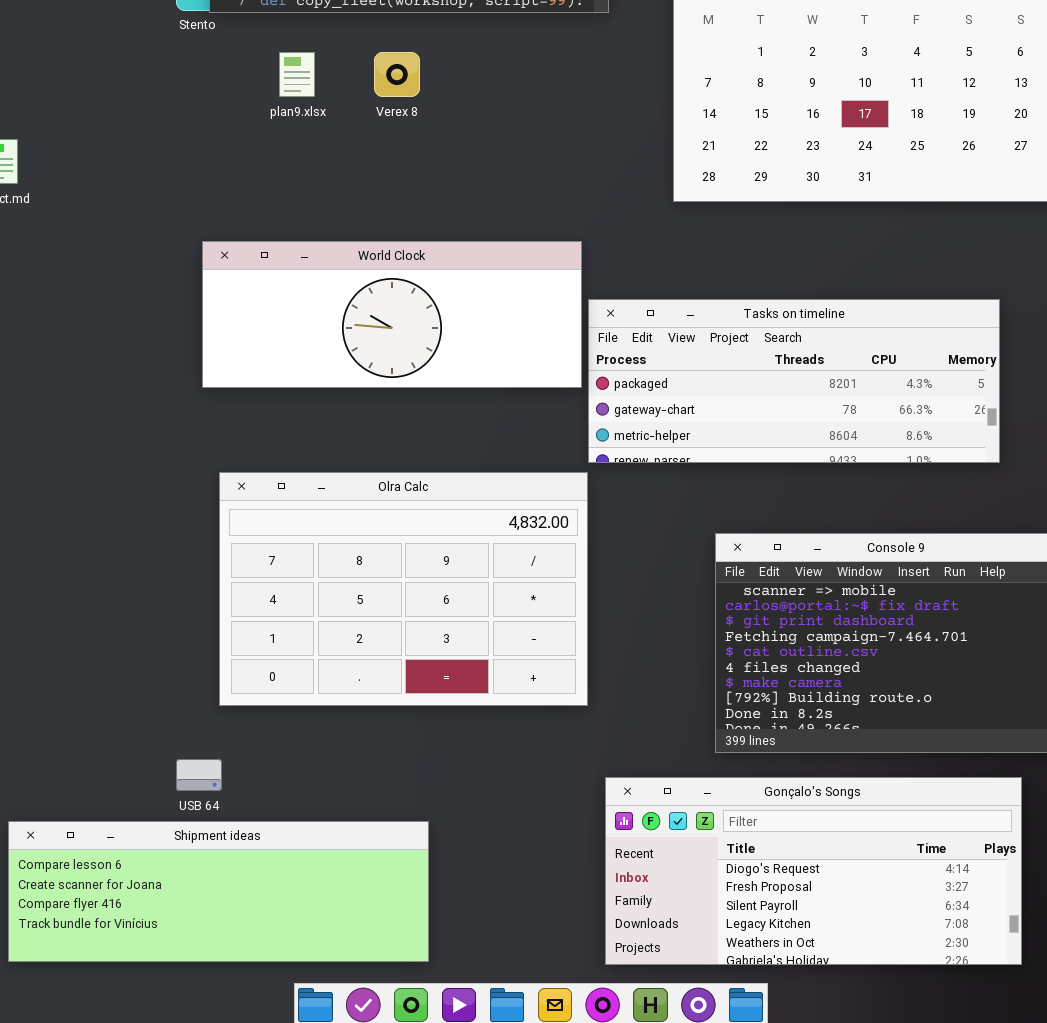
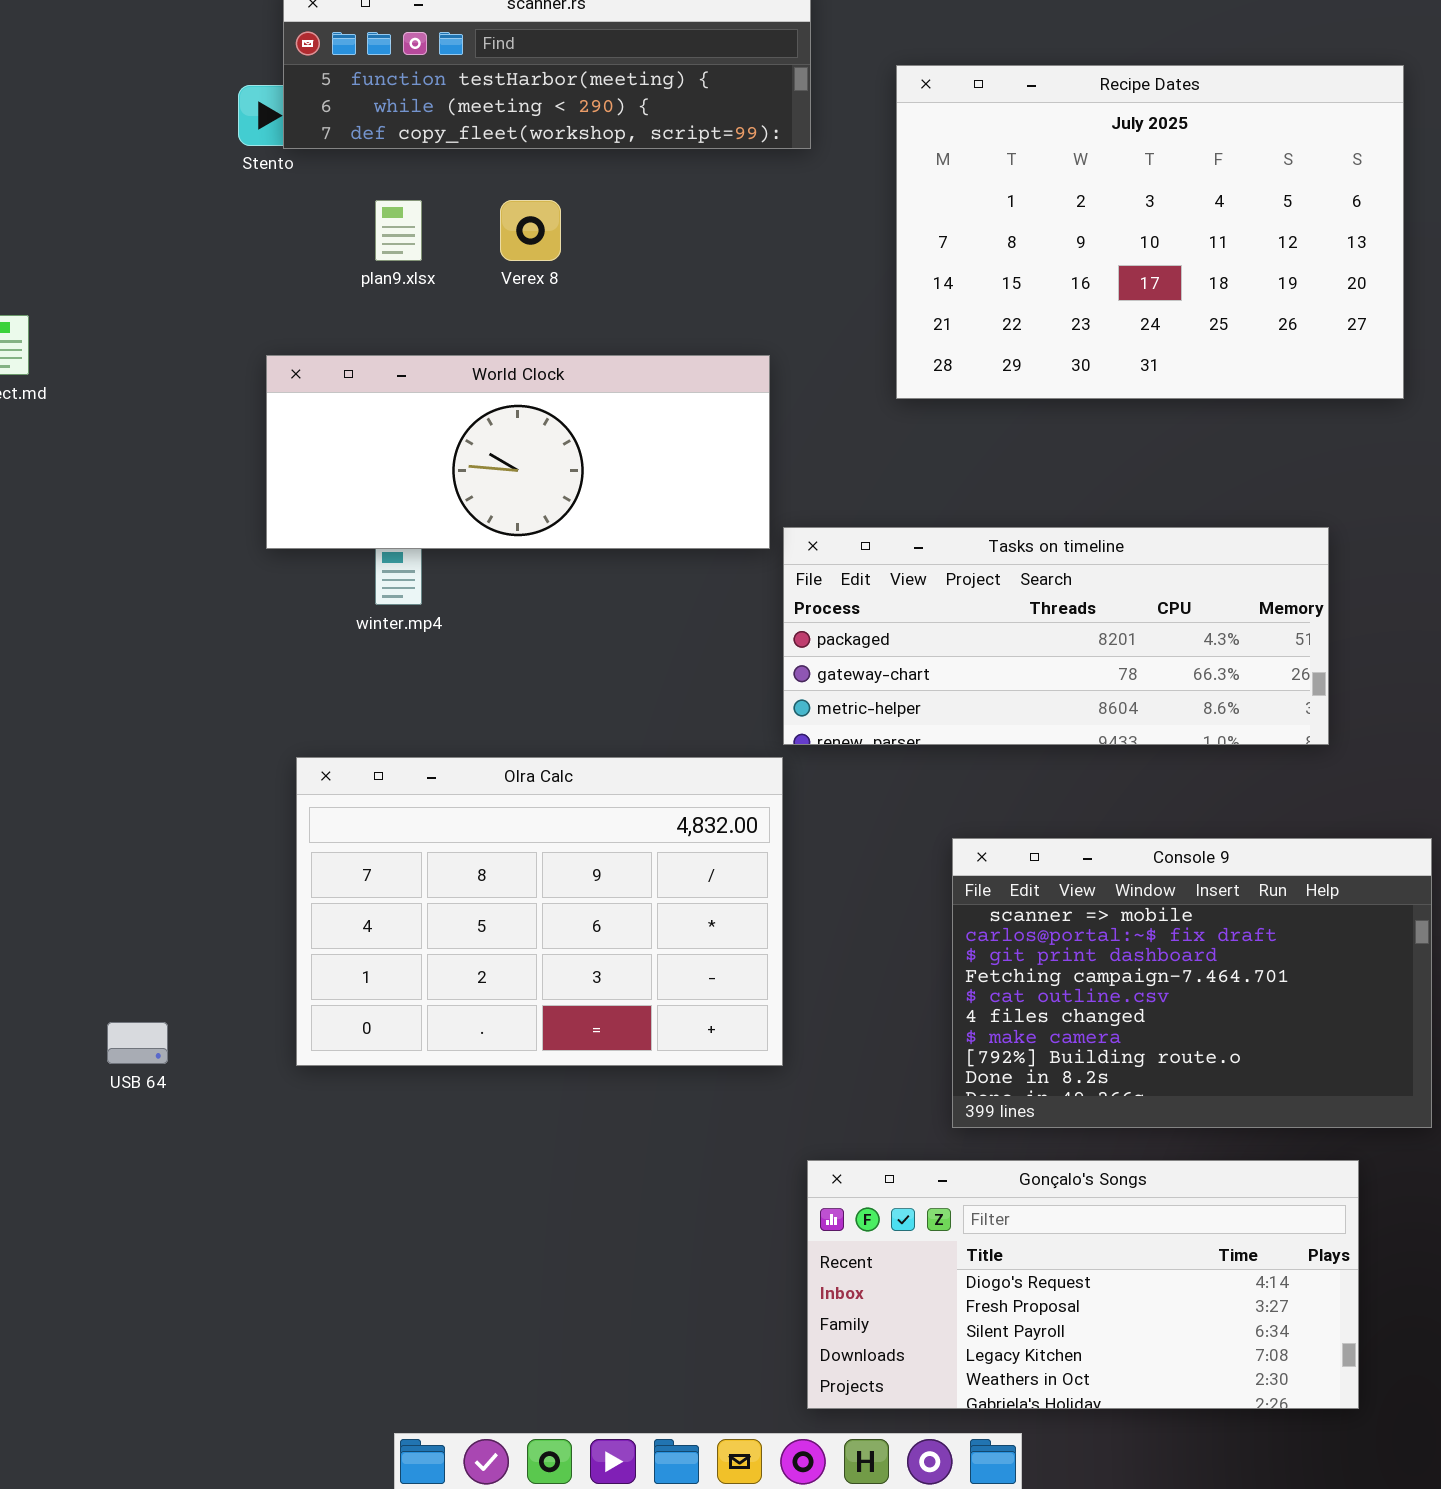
World Clock: [202,241,582,388] -> [266,355,770,549], moved
USB 64: [176,759,222,791] -> [107,1022,168,1064], moved
Shipment ideas: [8,821,429,962] -> none, closed

